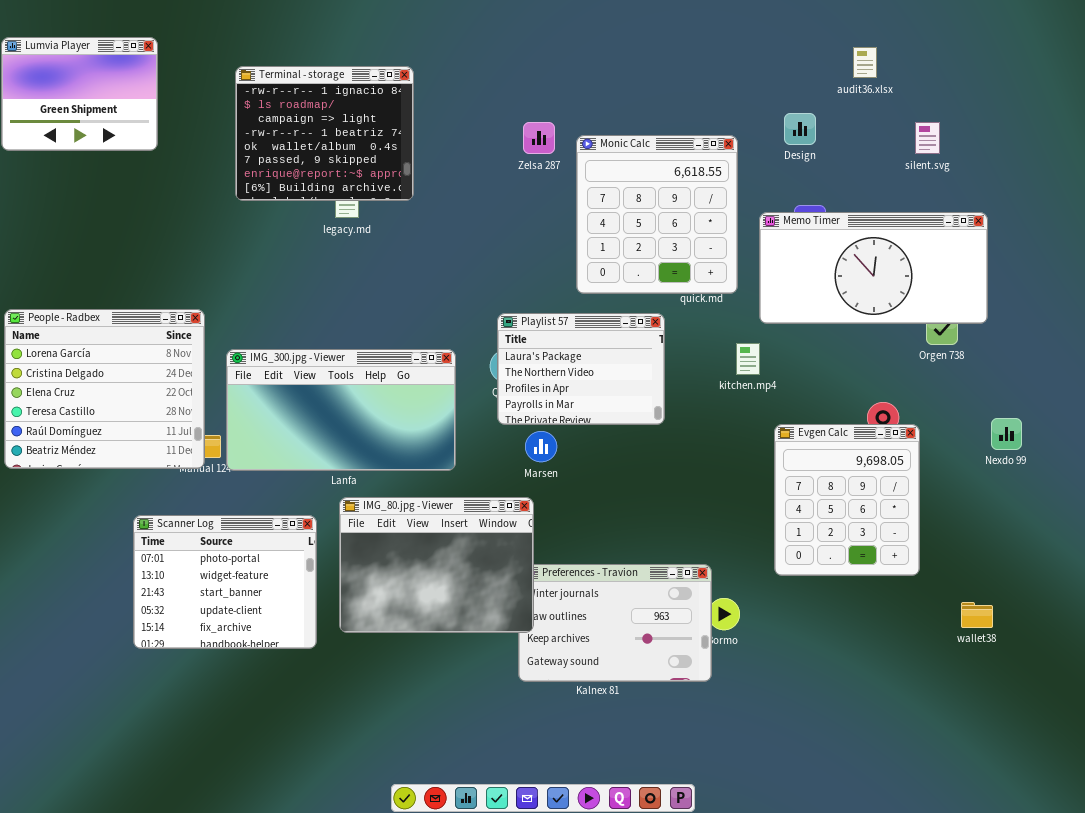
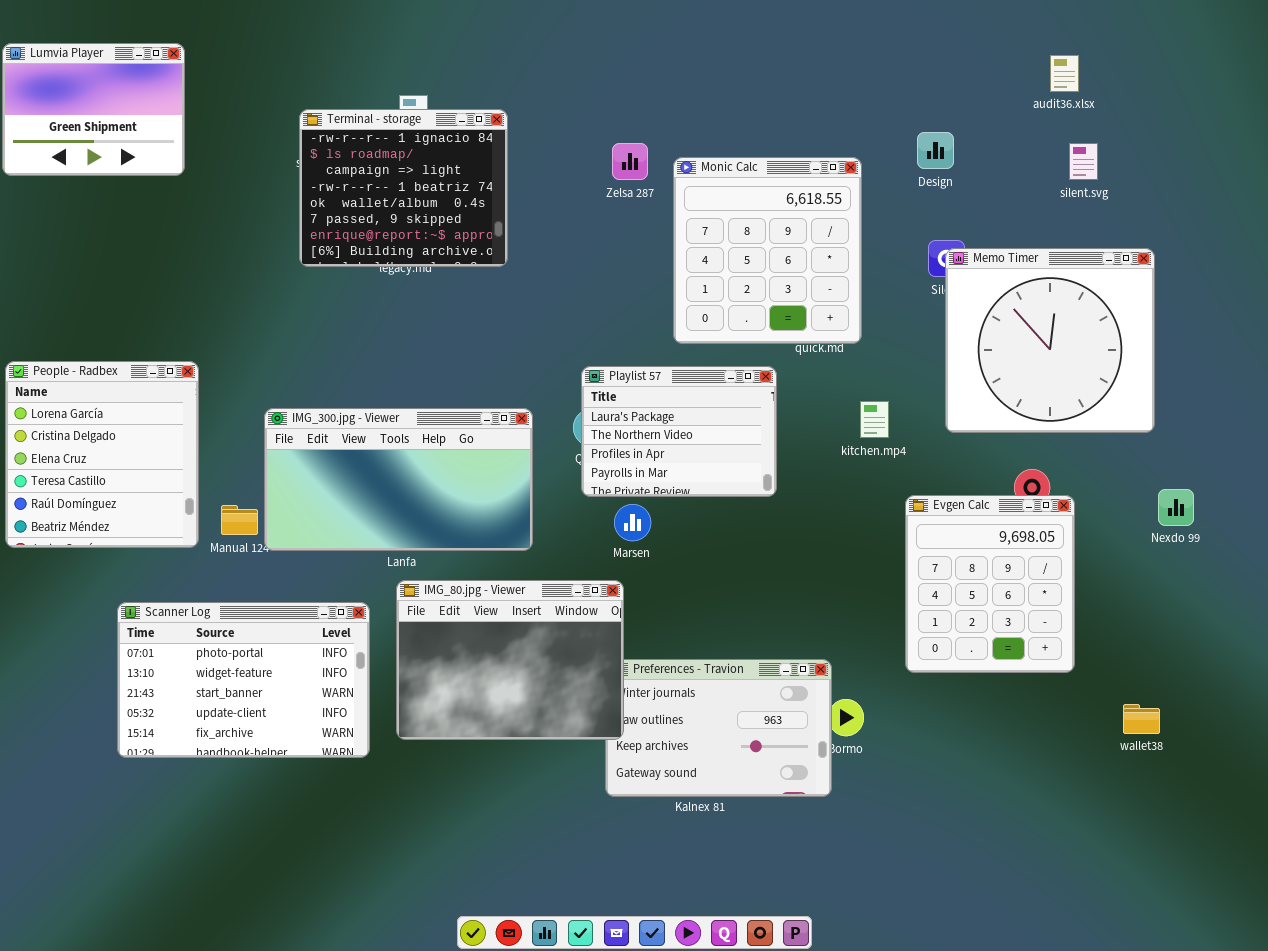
audit36.xlsx: [853,47,877,78] -> [1050,55,1079,92], moved
Terminal - storage: [235,66,414,201] -> [299,109,508,267], moved
Memo Timer: [759,212,988,324] -> [945,248,1155,433], resized
People - Radbex: [4,309,205,469] -> [5,361,199,548], resized
Scanner Log: [133,515,317,649] -> [117,602,370,758], resized

